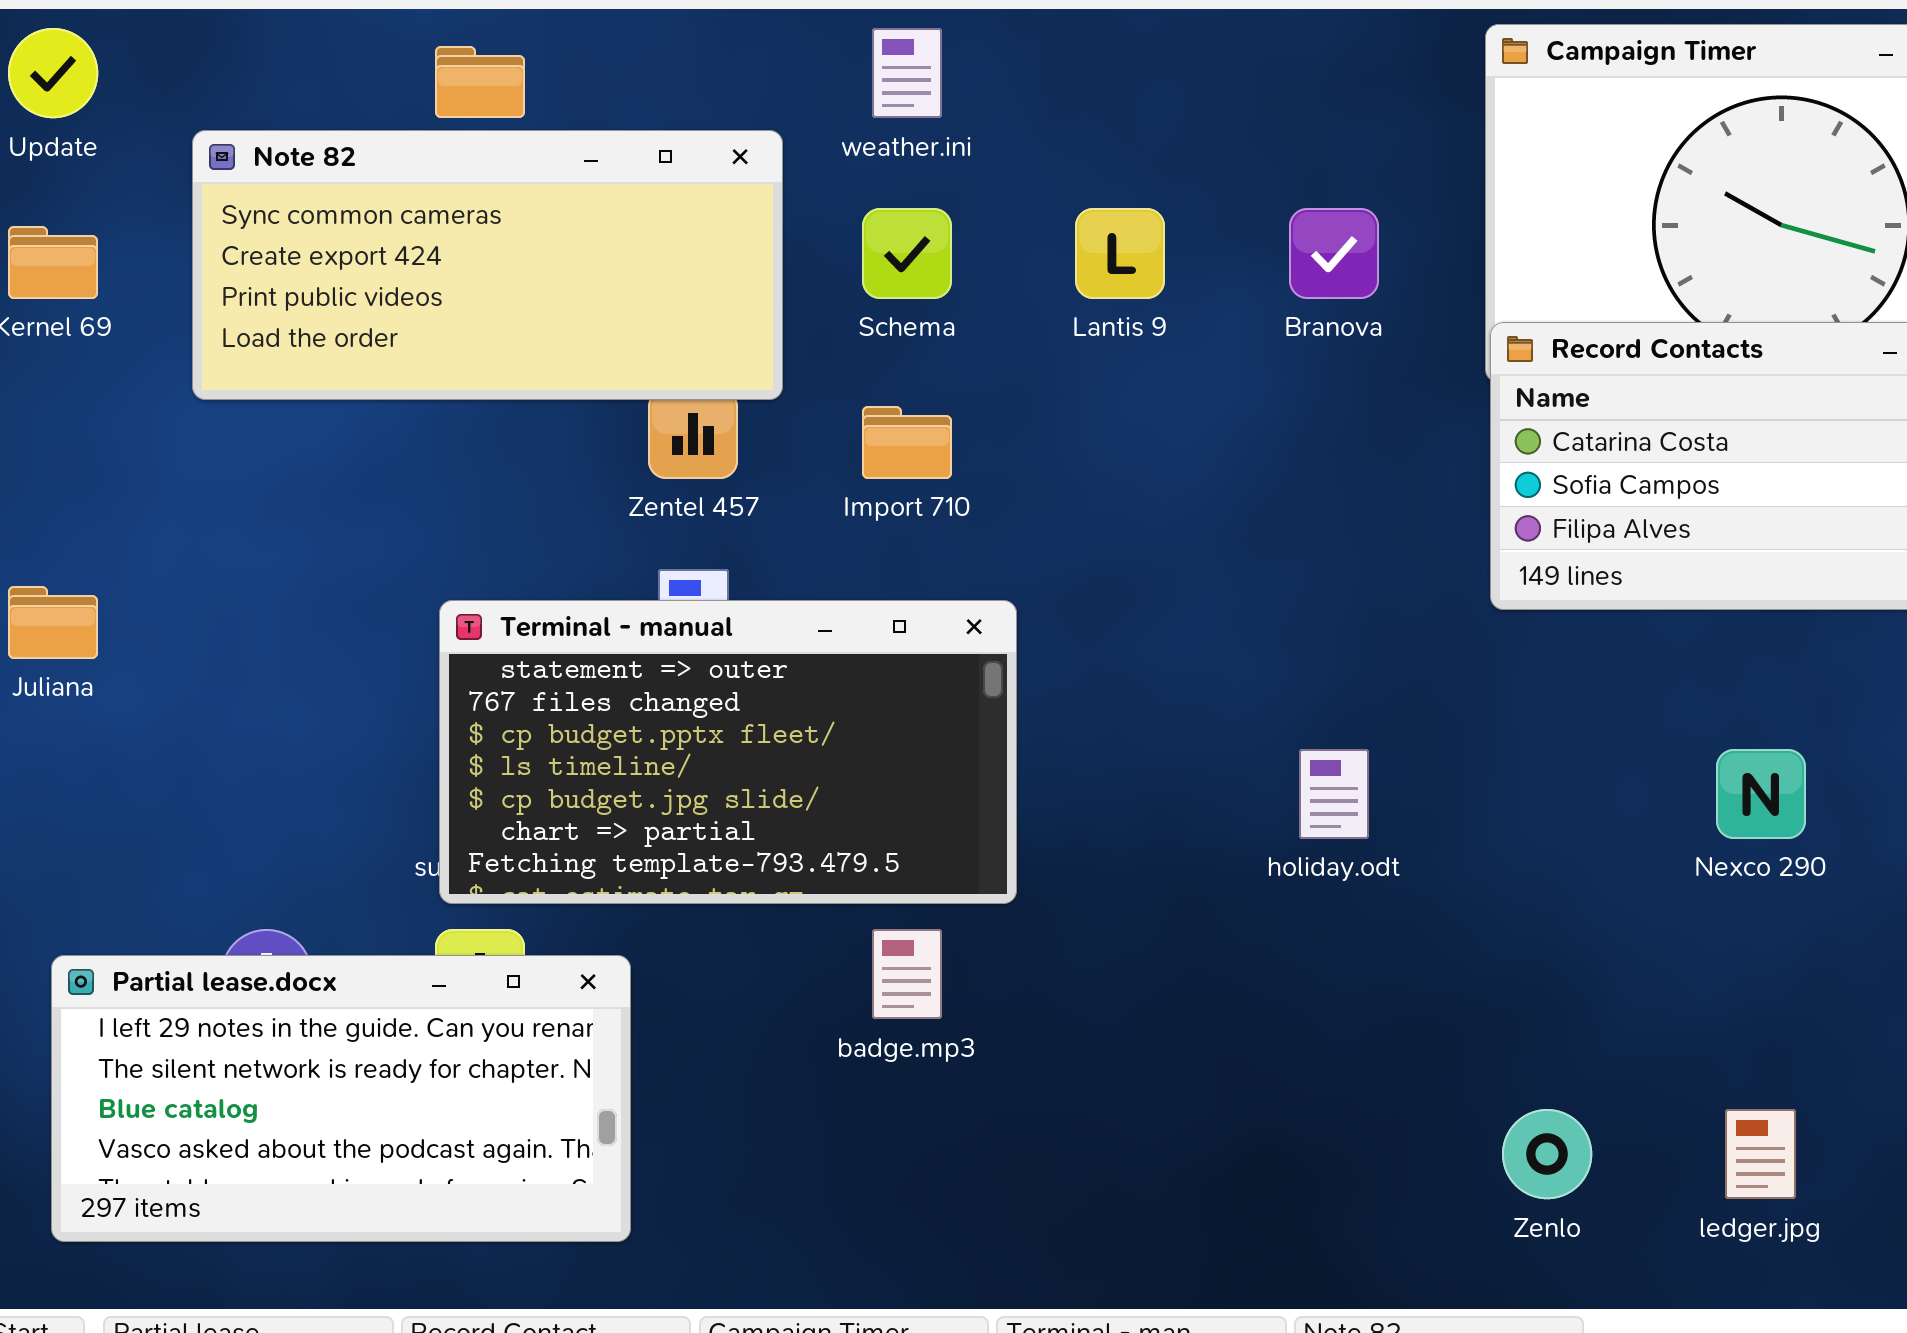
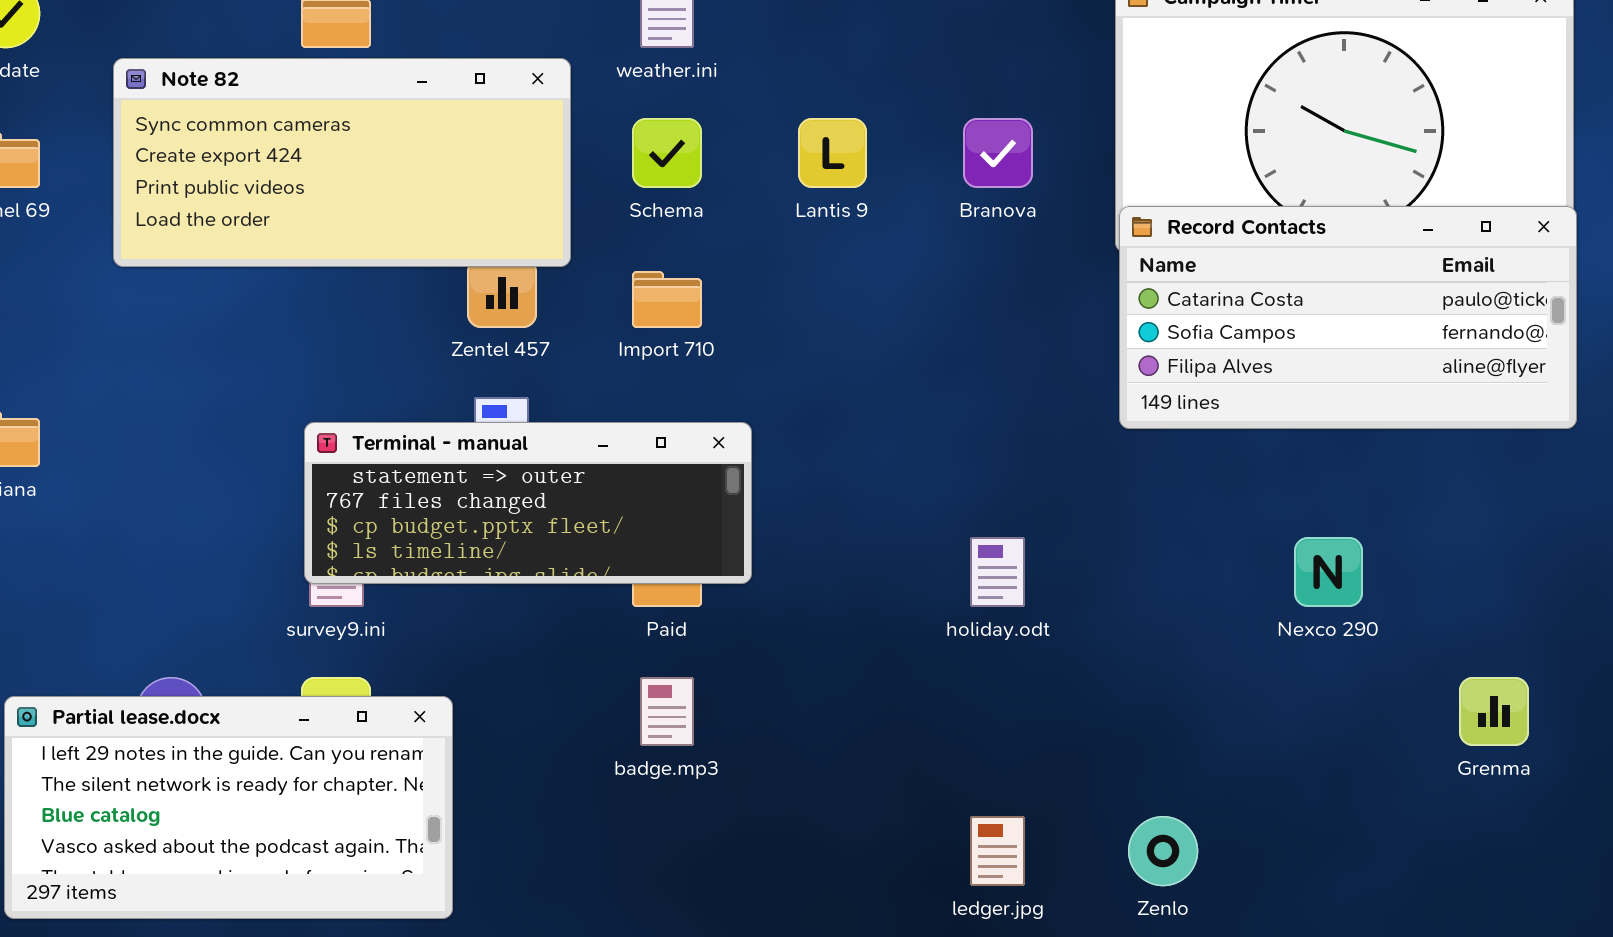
Terminal - manual: [439,600,1017,904] -> [304,422,752,584], resized
ledger.jpg: [1725,1109,1796,1199] -> [970,816,1025,886], moved

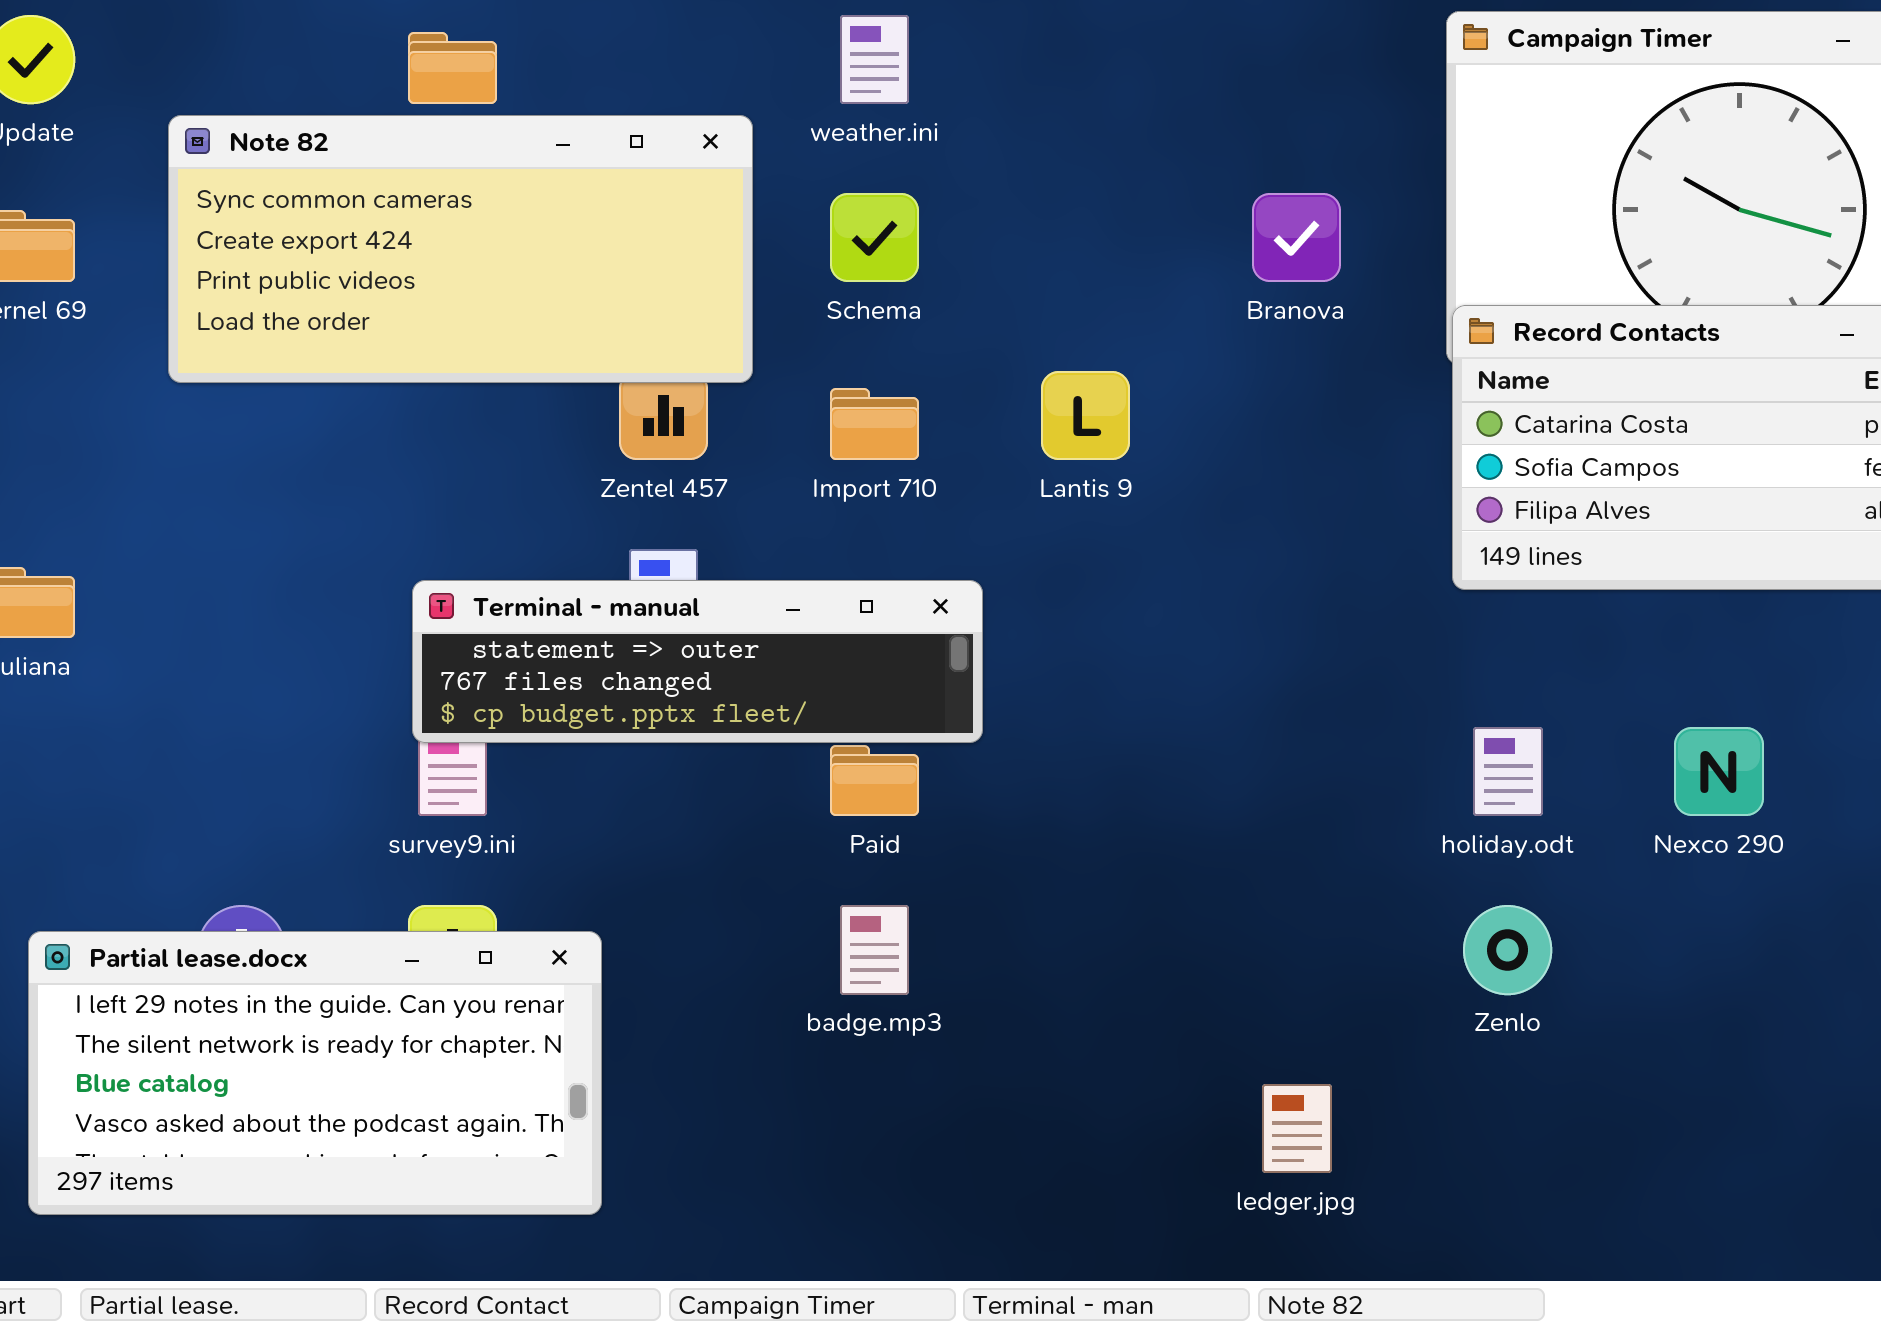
Lantis 9: [798,118,867,188] -> [1041,371,1130,460], moved
Terminal - manual: [304,422,752,584] -> [412,580,983,743], resized
holiday.odt: [970,537,1025,607] -> [1473,727,1543,816], moved
Zenlo: [1128,816,1198,886] -> [1463,905,1552,995], moved

